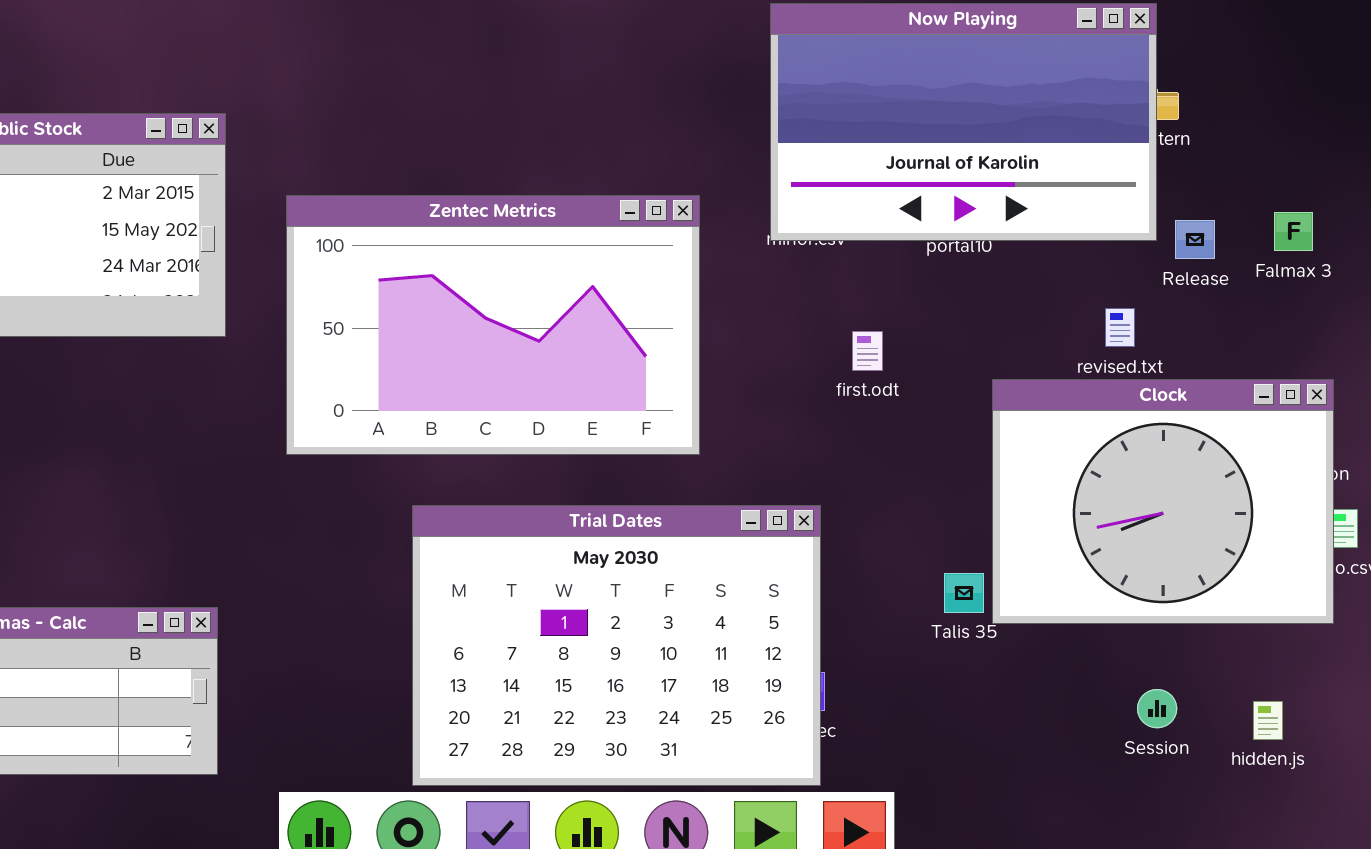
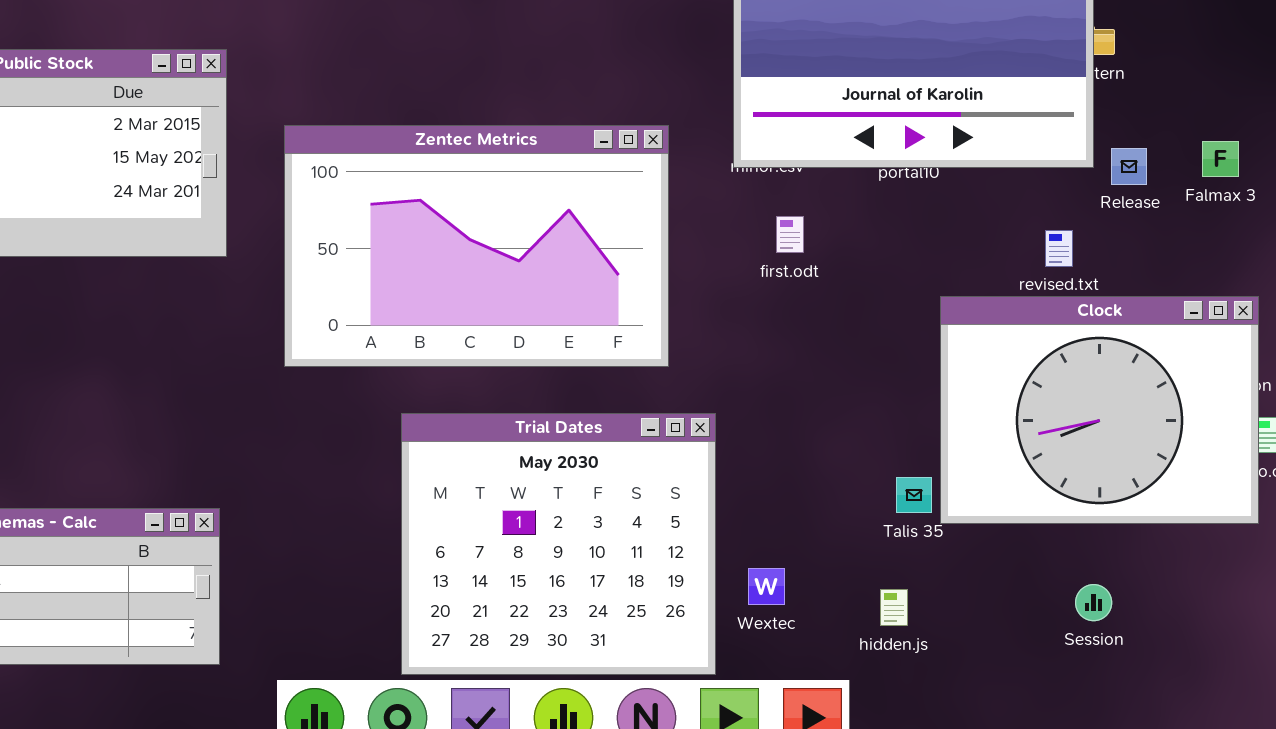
first.odt: [852,331,883,371] -> [776,216,804,253], moved
Trial Dates: [412,505,821,786] -> [401,413,716,675], resized
hidden.js: [1253,701,1283,740] -> [880,589,908,626], moved

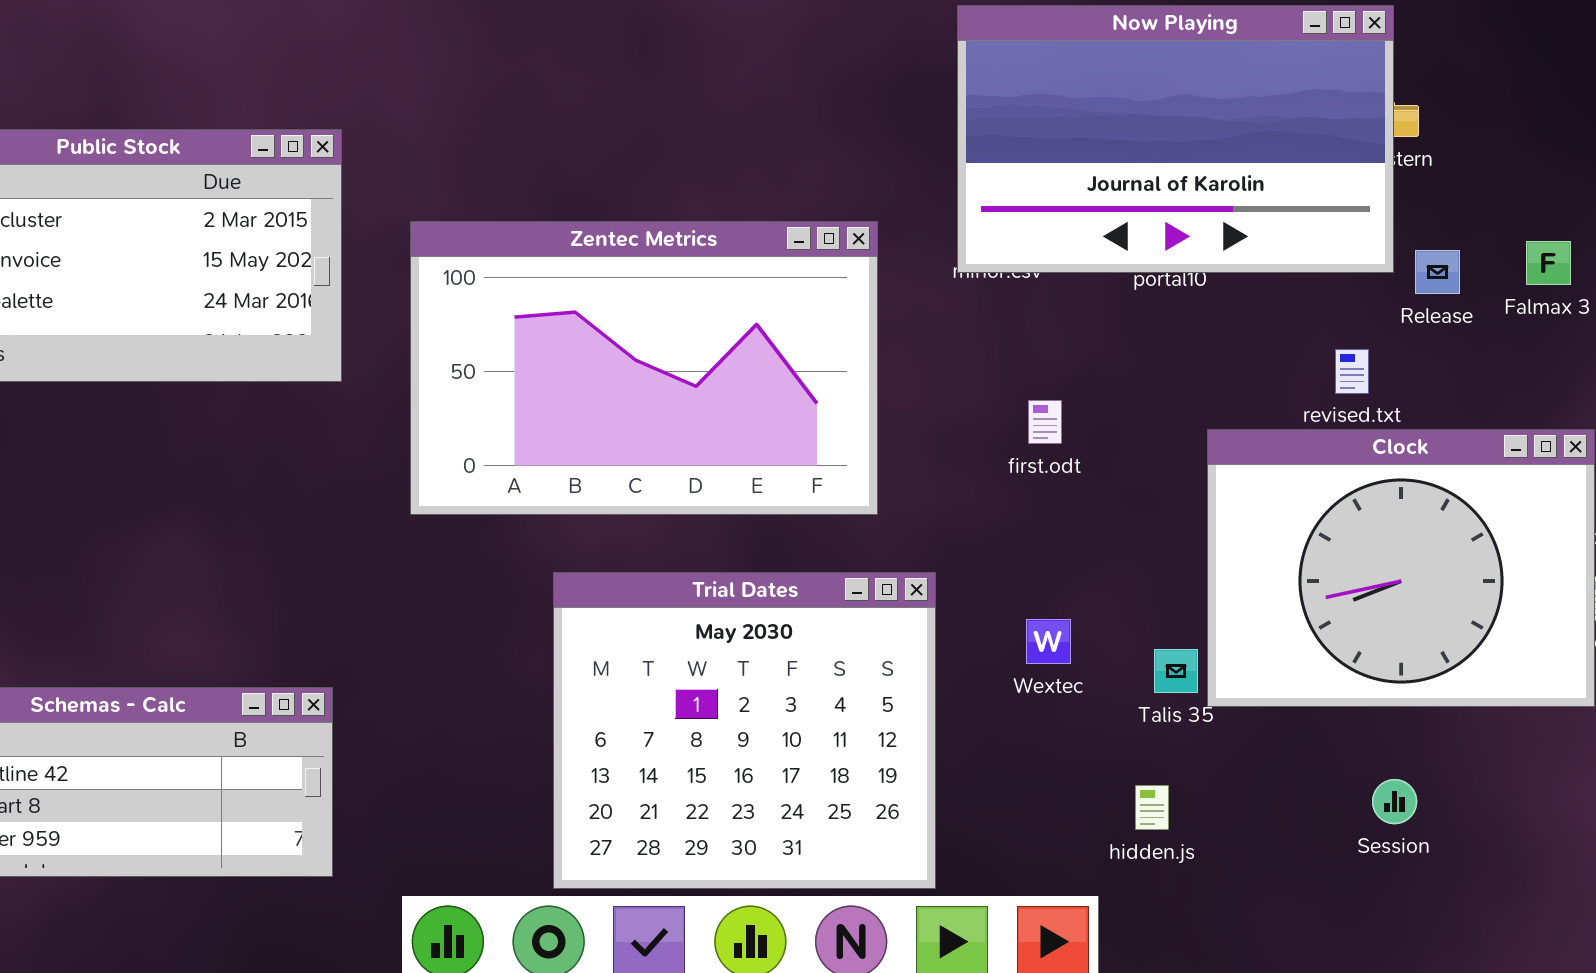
first.odt: [776,216,804,253] -> [1028,400,1062,444], moved
Wextec: [748,568,785,605] -> [1026,619,1071,664], moved

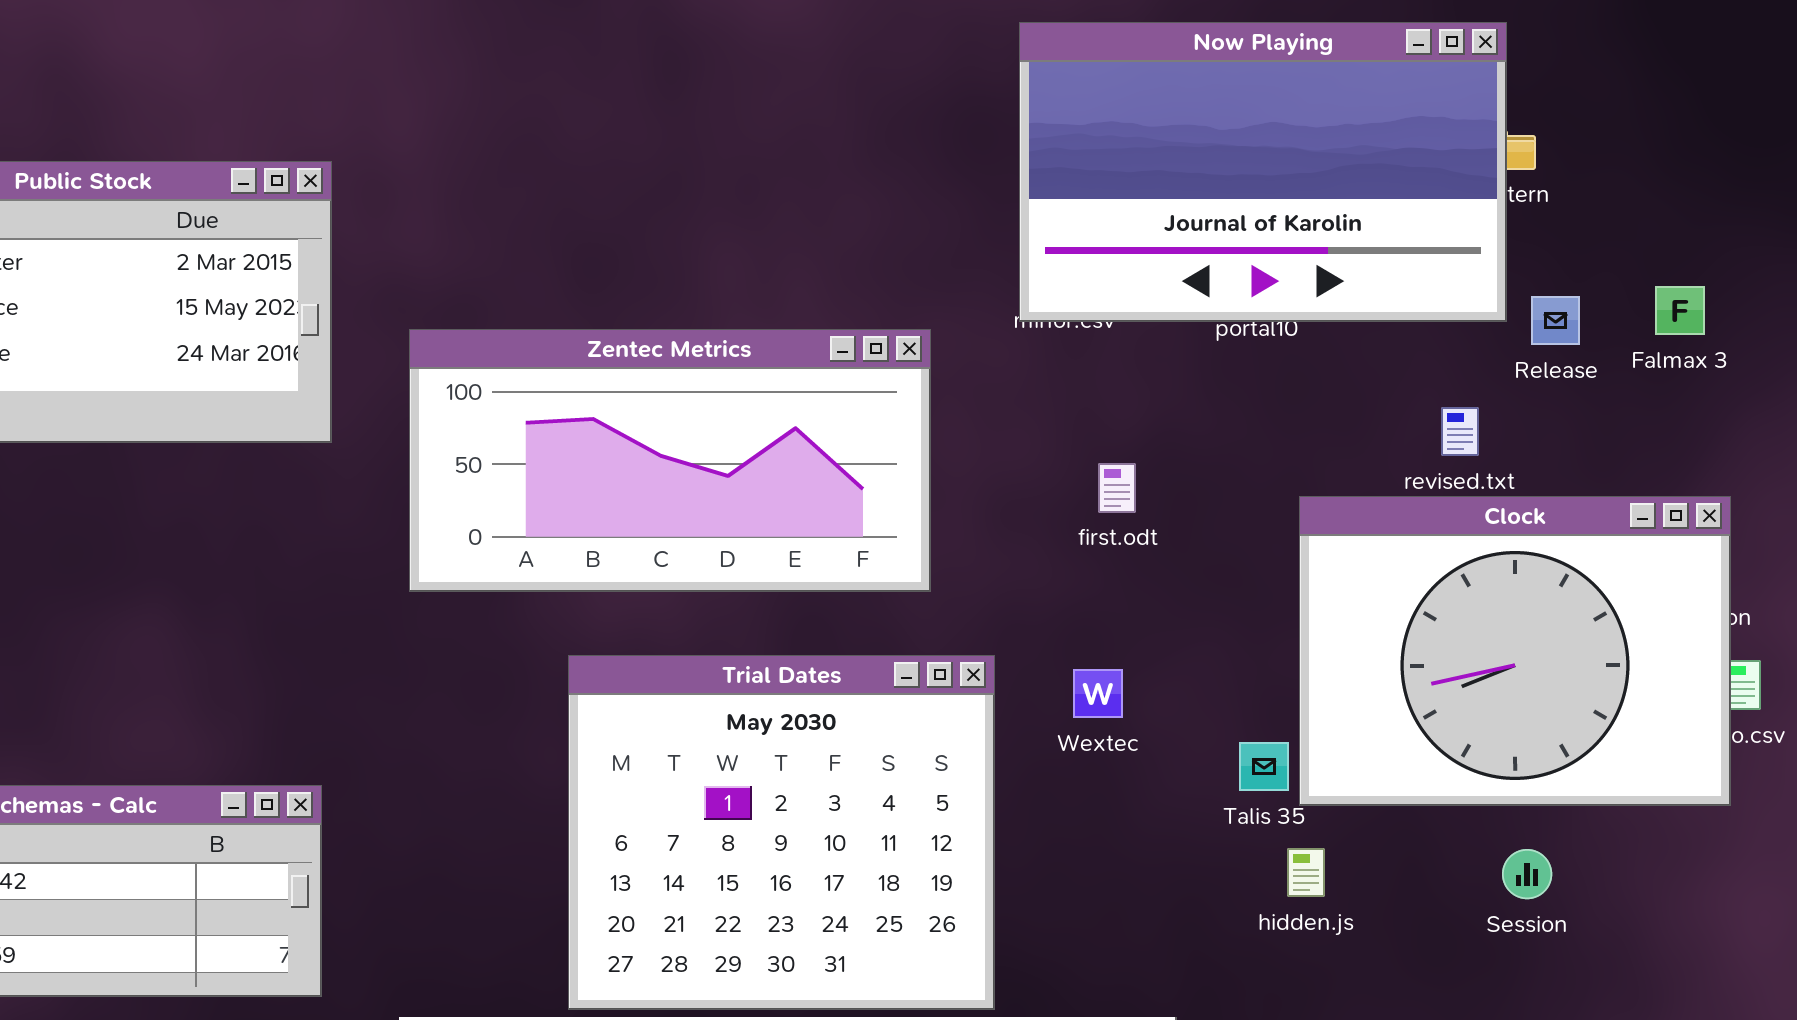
Zentec Metrics: [410,221,878,515] -> [409,329,931,592], resized
Wextec: [1026,619,1071,664] -> [1073,669,1123,718], moved
Session: [1372,779,1417,824] -> [1502,849,1552,899], moved
hidden.js: [1135,785,1169,830] -> [1287,848,1325,897], moved

